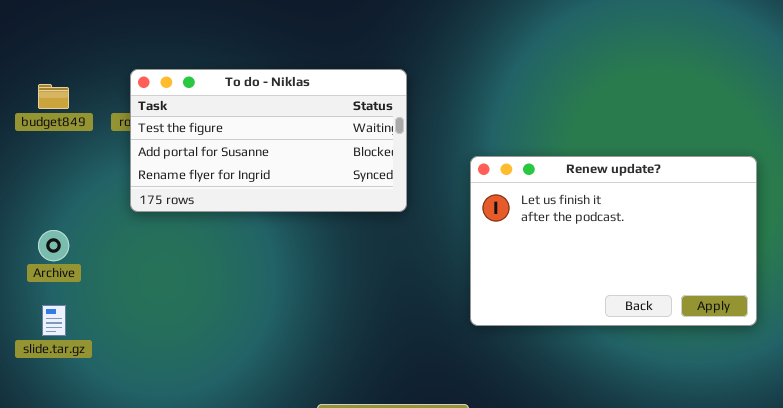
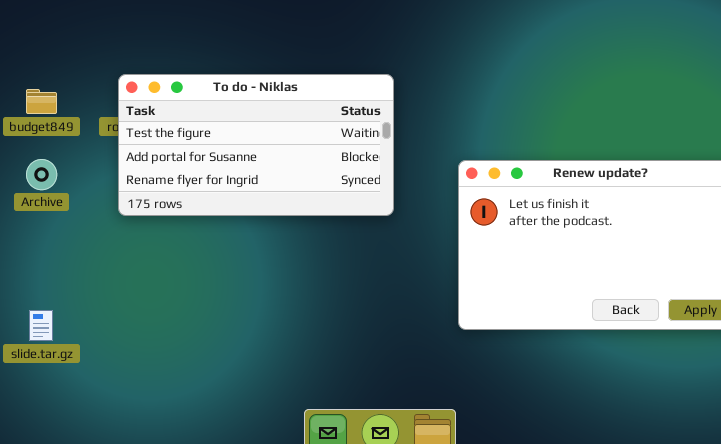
Archive: [38,230,69,261] -> [26,159,57,190], moved

